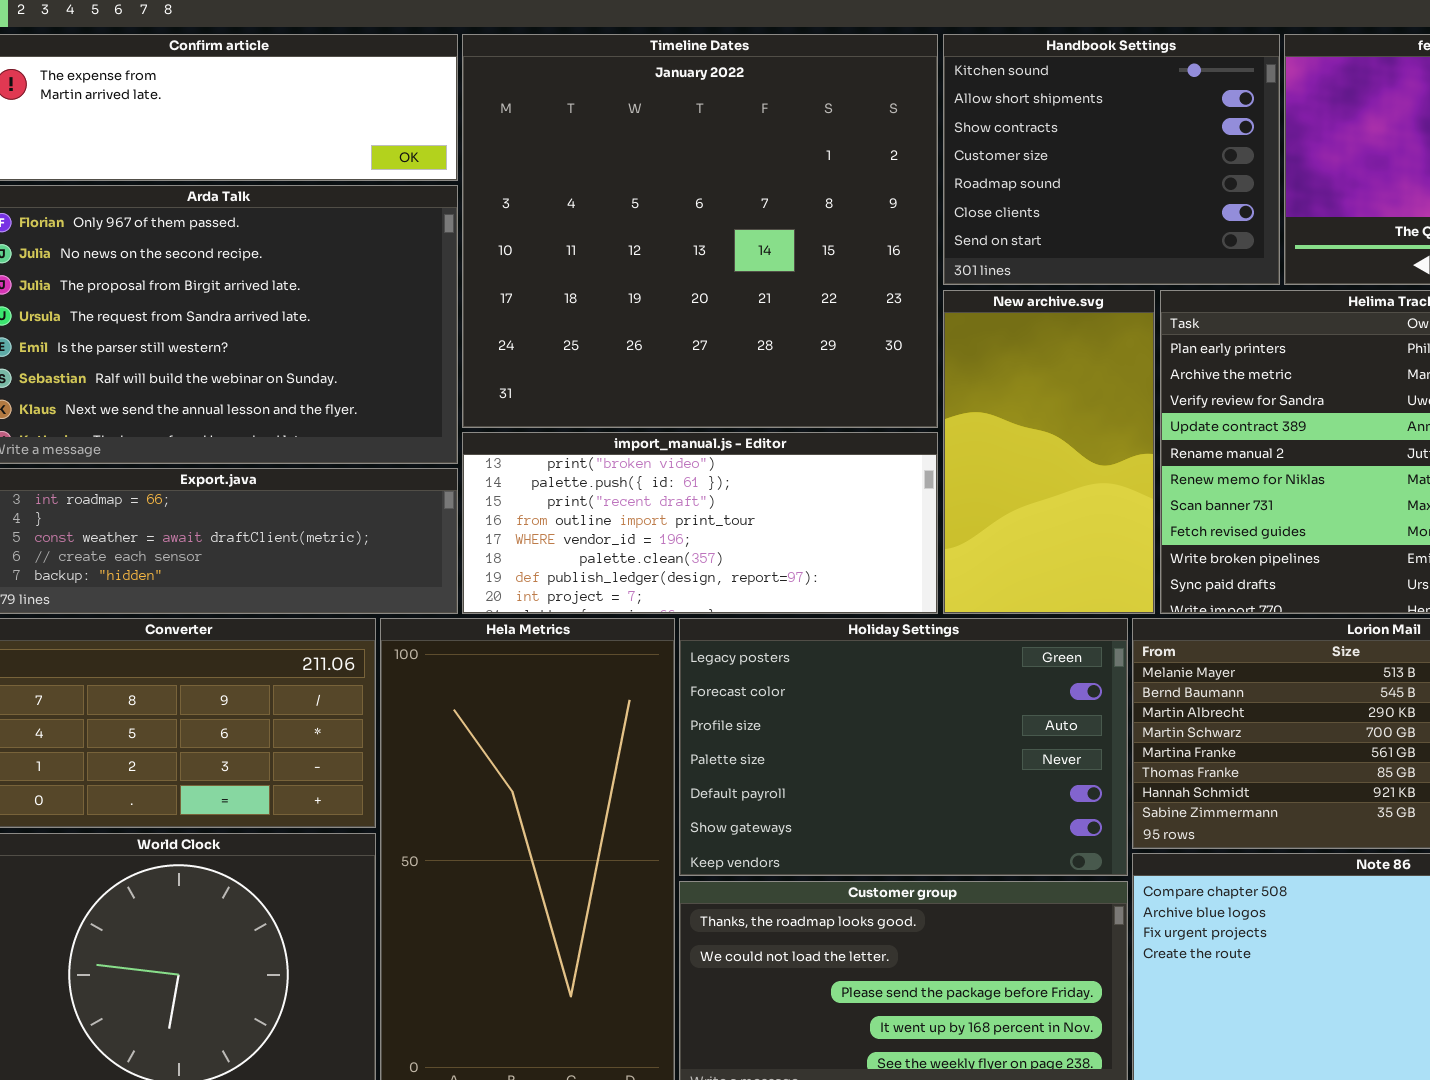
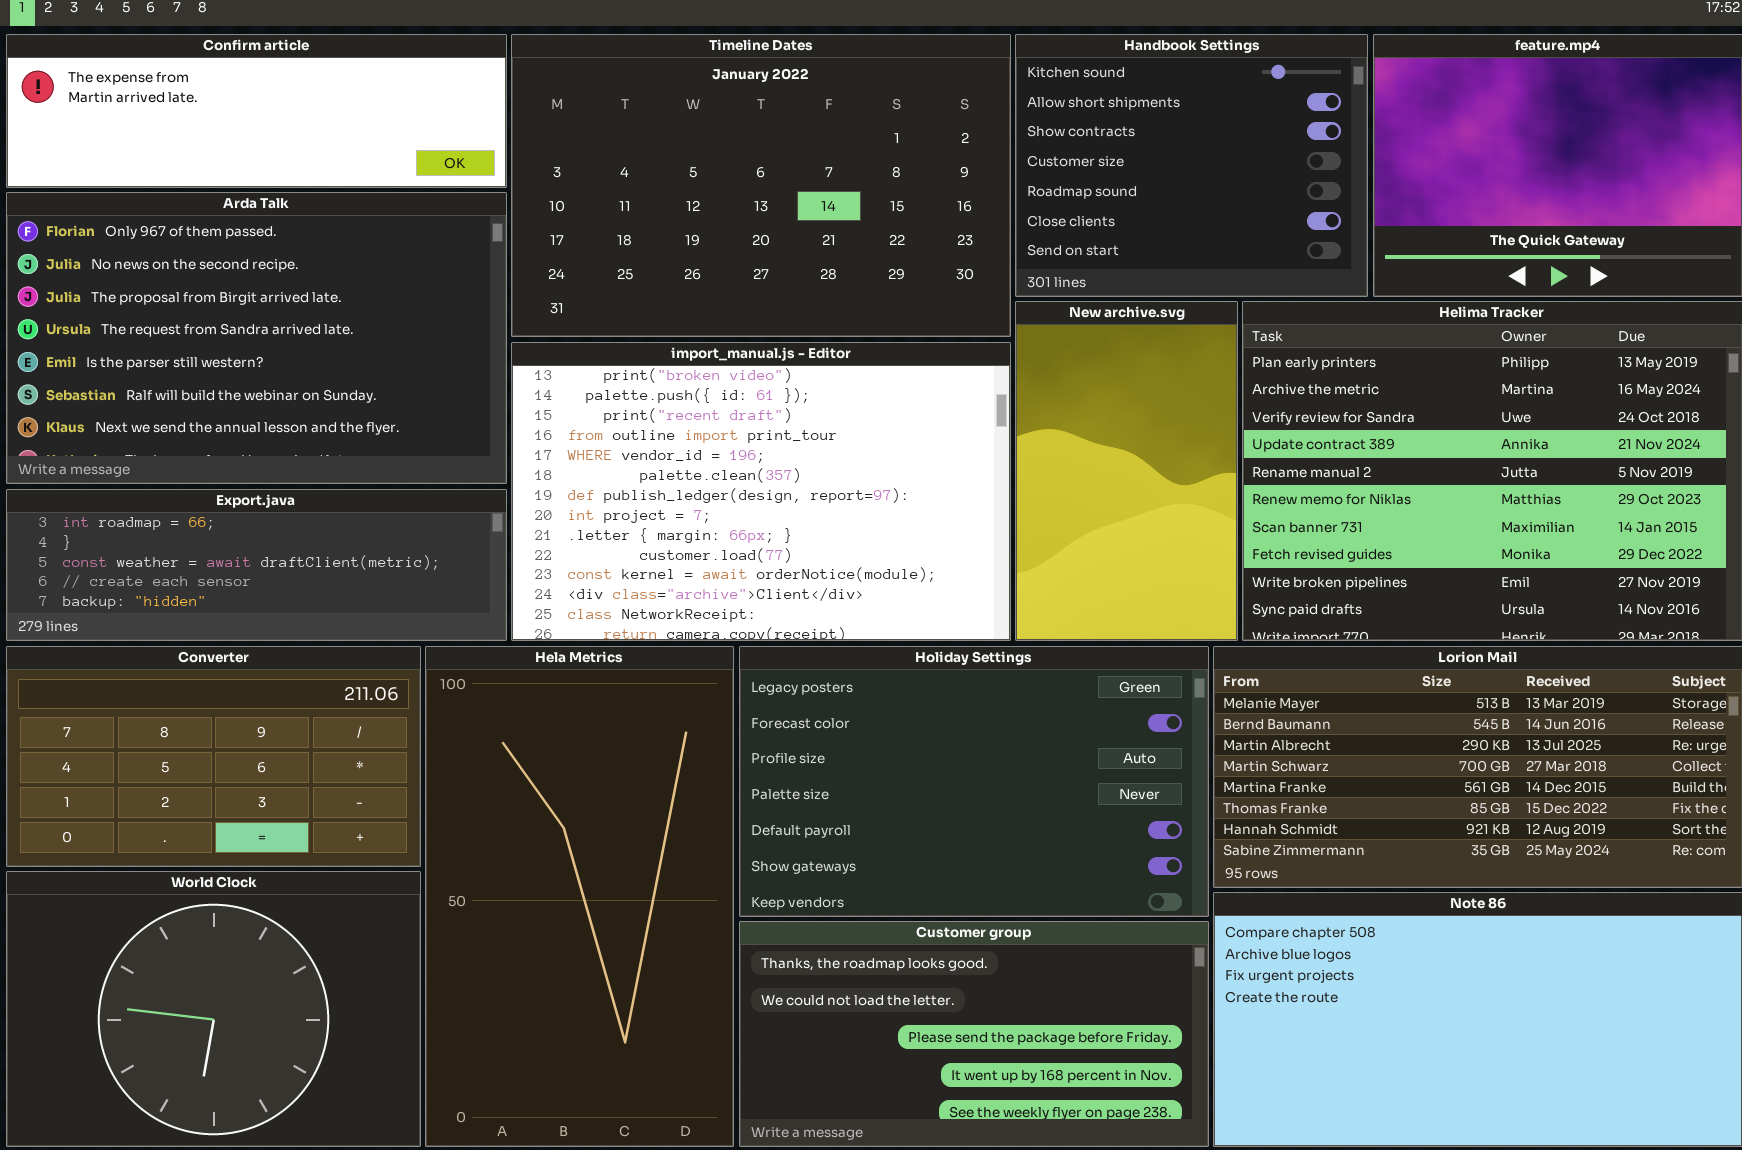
Timeline Dates: [462,34,938,428] -> [511,34,1011,337], resized
import_manual.js - Editor: [462,432,938,614] -> [511,342,1011,641], resized

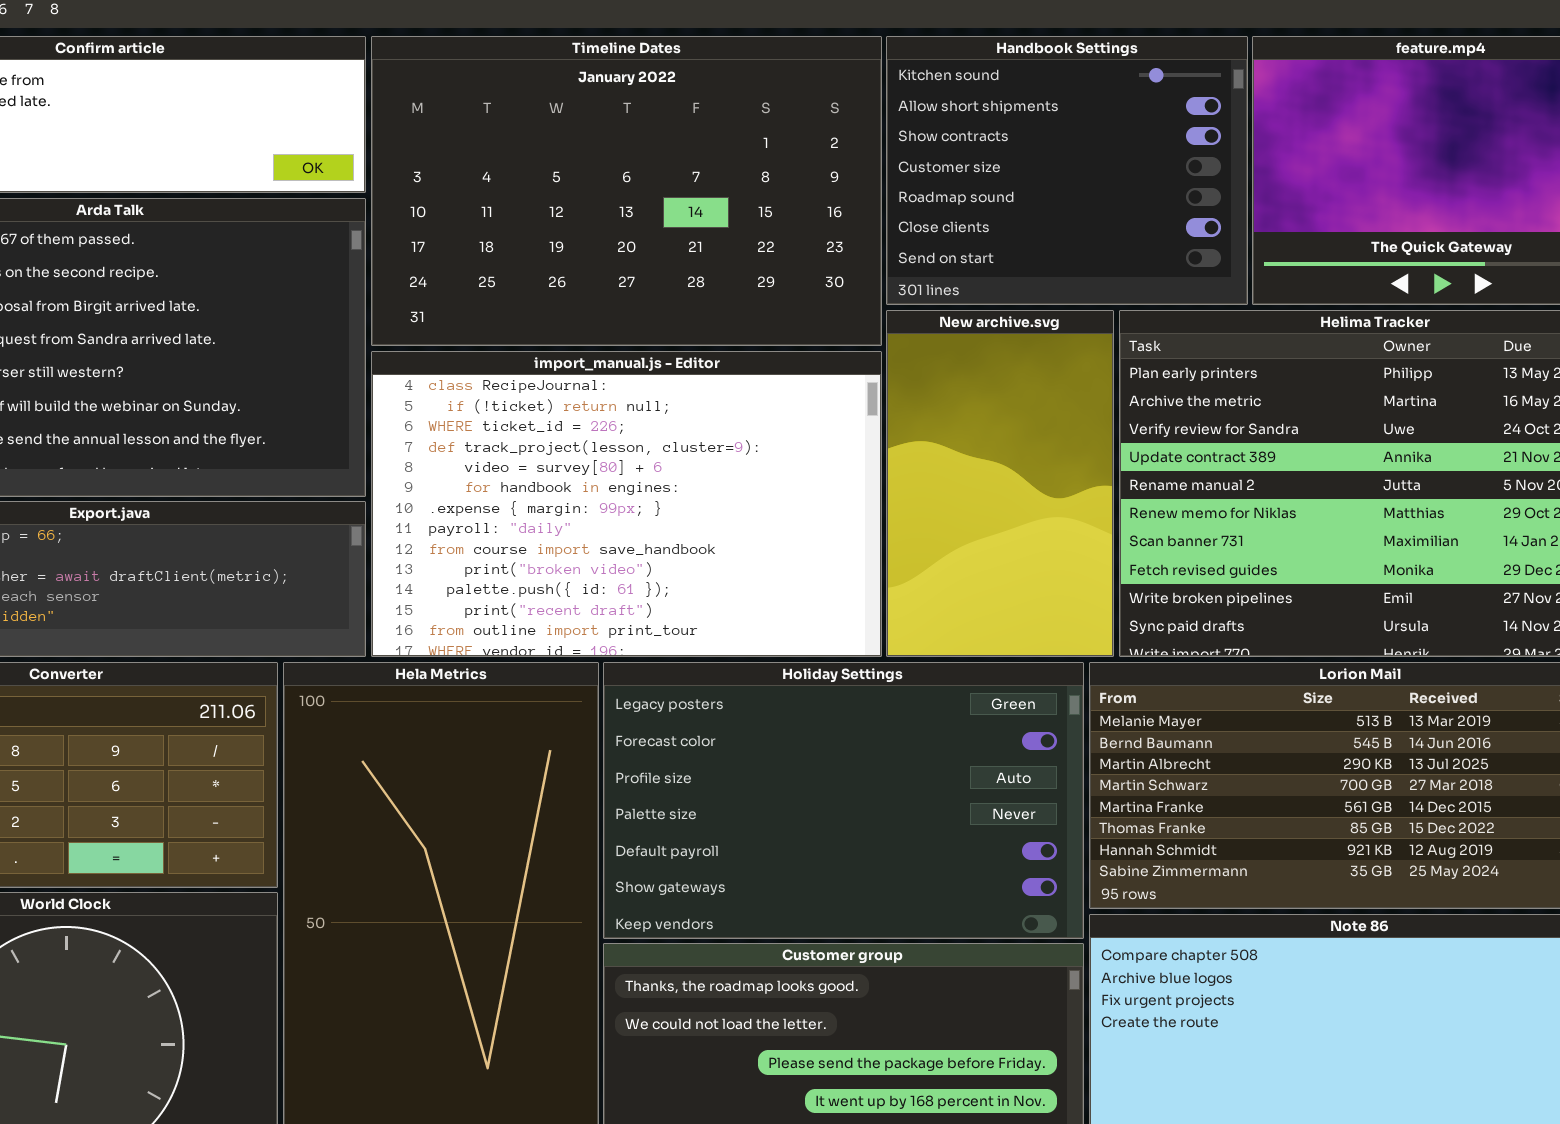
import_manual.js - Editor: [511,342,1011,641] -> [371,351,882,657], scrolled up 9 rows

